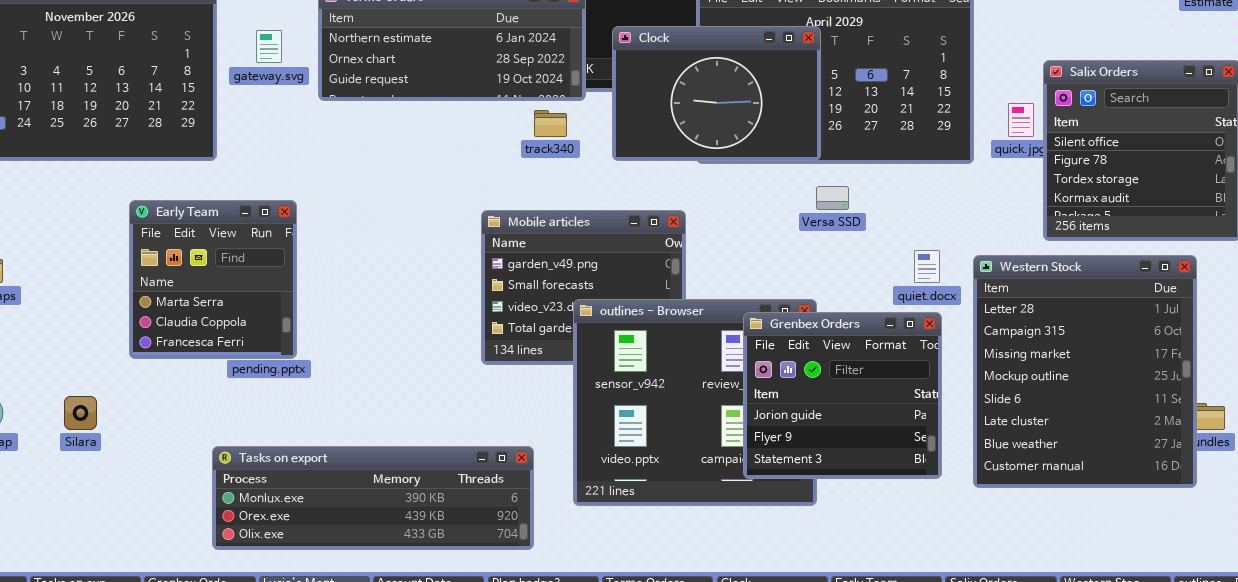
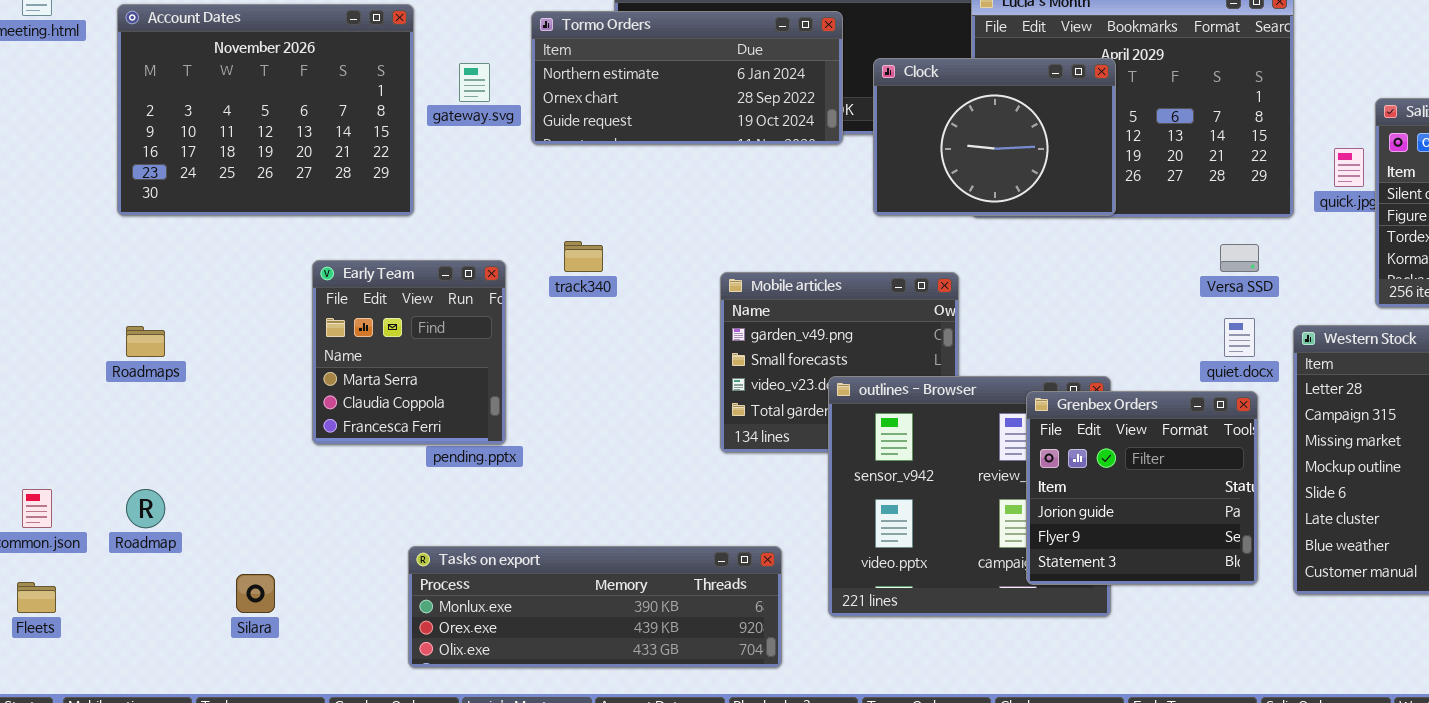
track340: [534,110,567,137] -> [564,241,603,272], moved
Versa SSD: [816,186,849,210] -> [1220,244,1259,272], moved
Silara: [64,396,97,430] -> [236,574,275,613], moved

